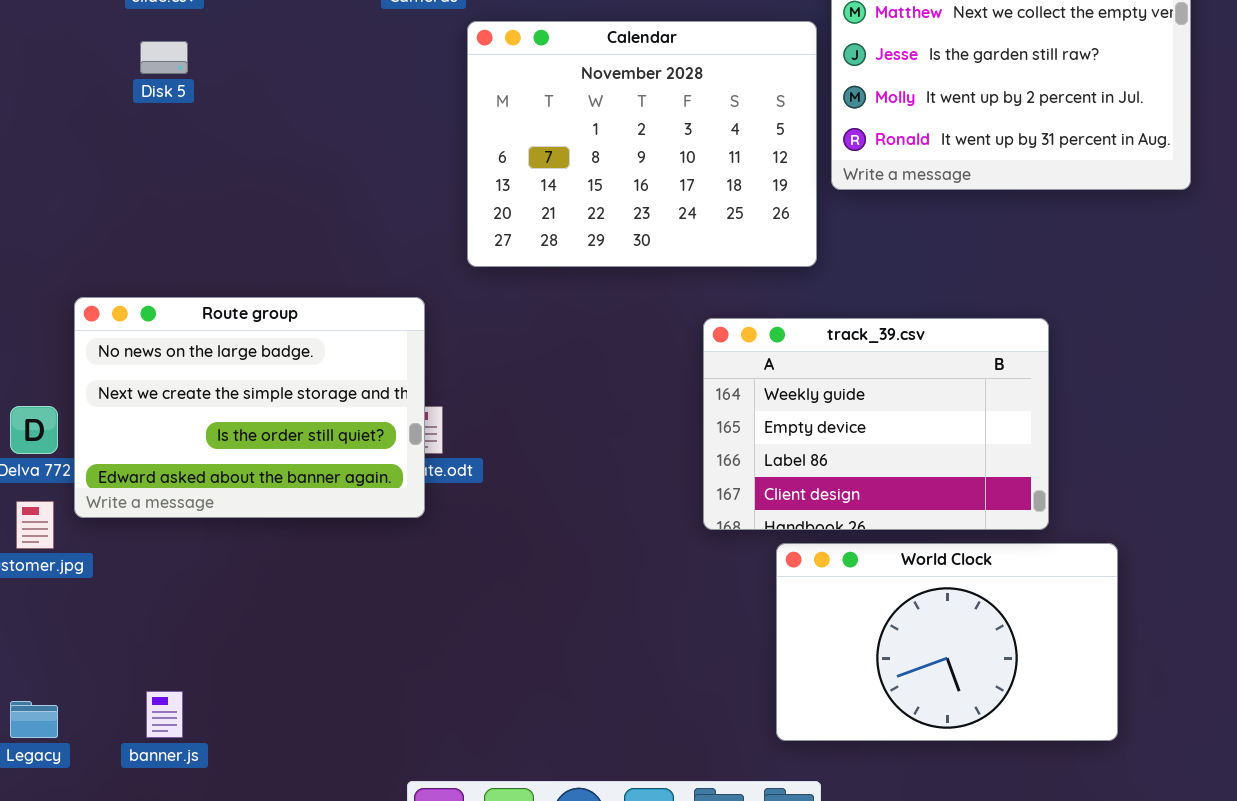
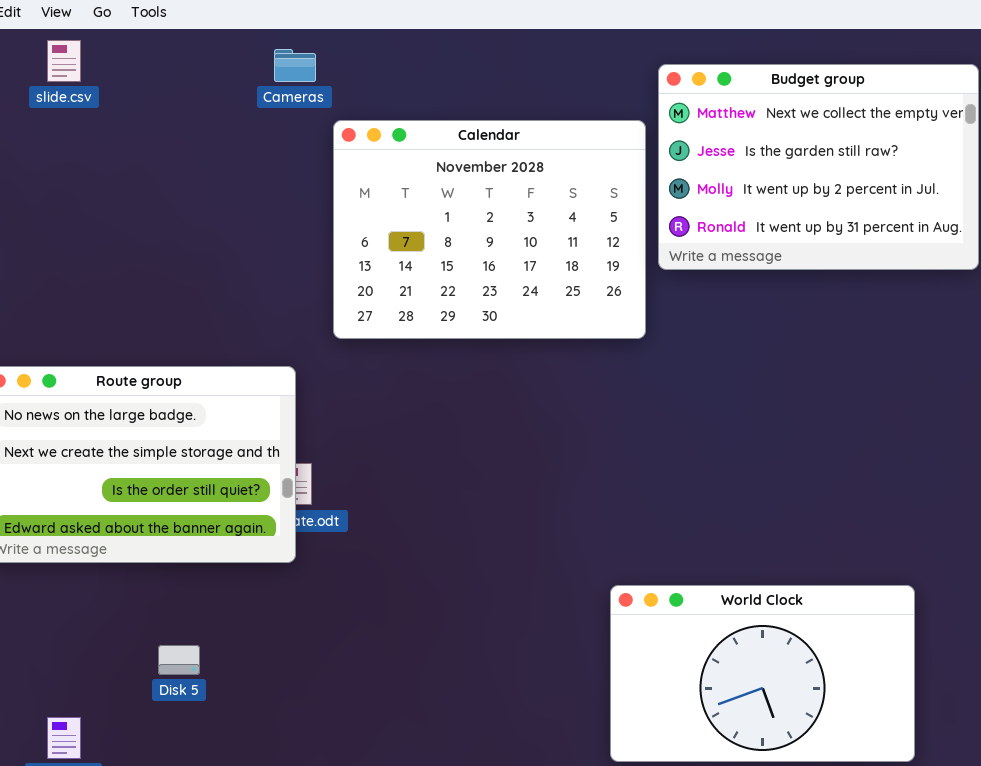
Disk 5: [140,41,188,74] -> [158,645,200,675], moved
track_39.csv: [703,318,1049,530] -> none, closed

